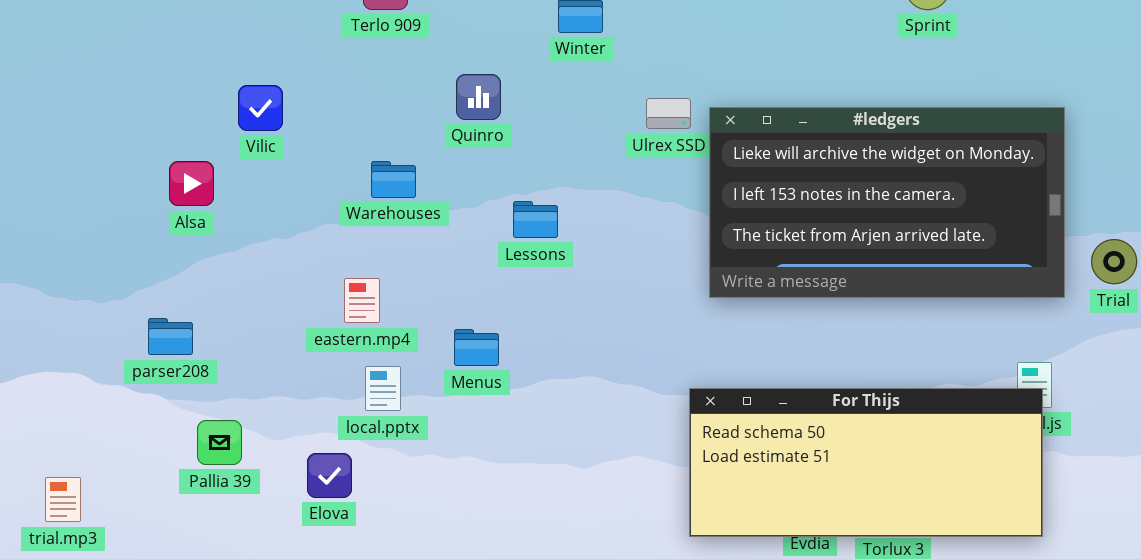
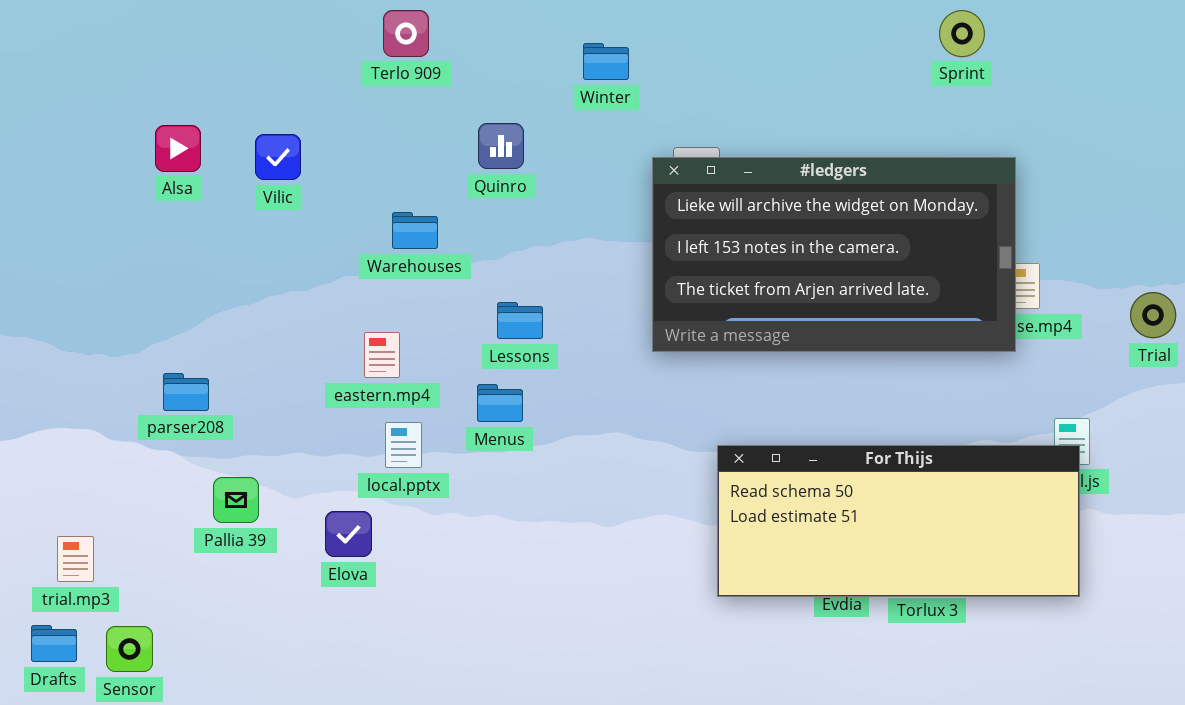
#ledgers: [709,107,1065,298] -> [652,157,1016,352], moved
Alsa: [169,161,214,206] -> [155,125,201,172], moved
Lessons: [513,201,558,238] -> [497,302,543,339], moved

